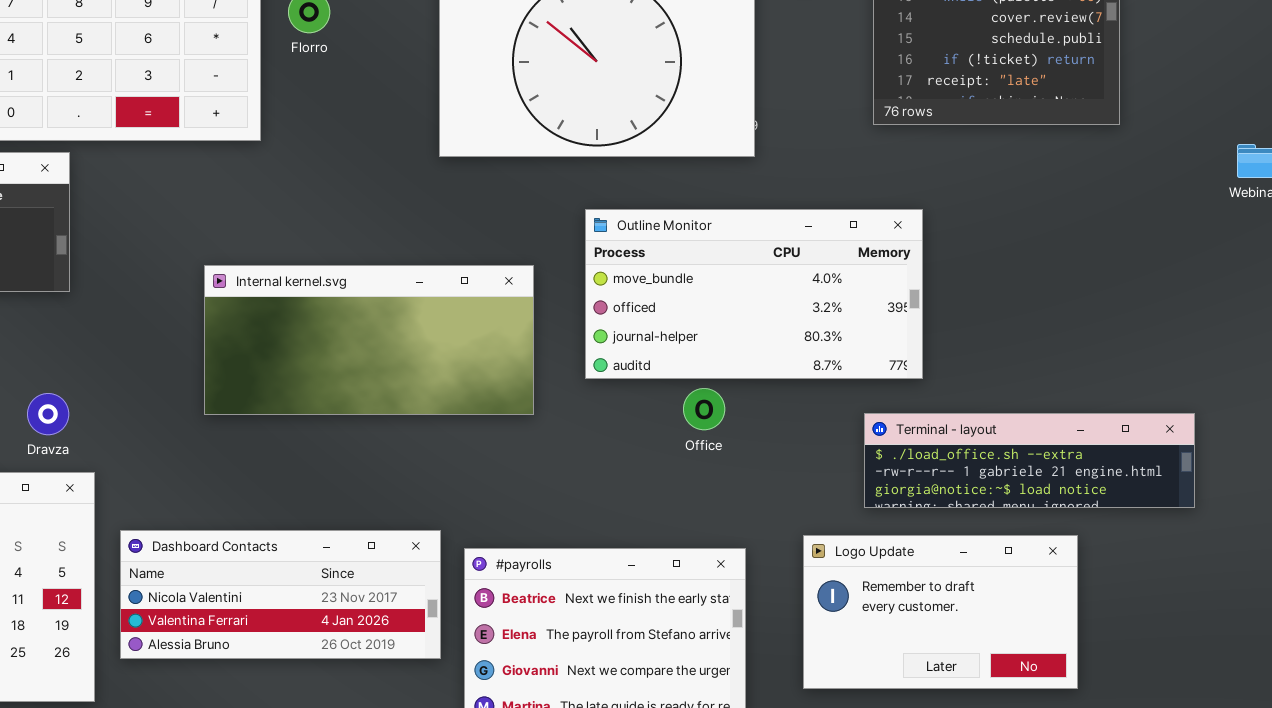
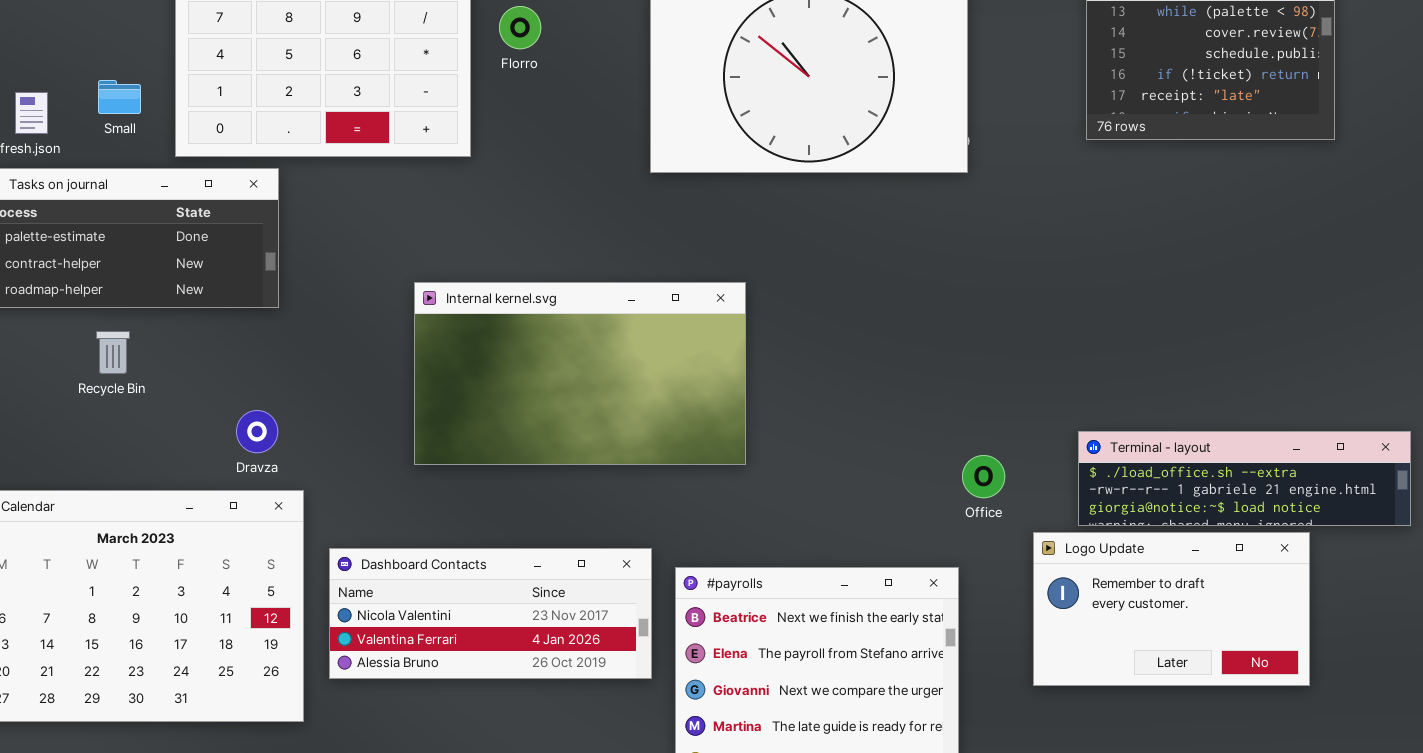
Outline Monitor: [585,209,923,379] -> none, closed
Internal kernel.svg: [204,265,534,415] -> [414,282,746,465], resized
Office: [683,388,725,430] -> [962,455,1005,498], moved
Logo Update: [803,535,1078,689] -> [1033,532,1310,686], moved

